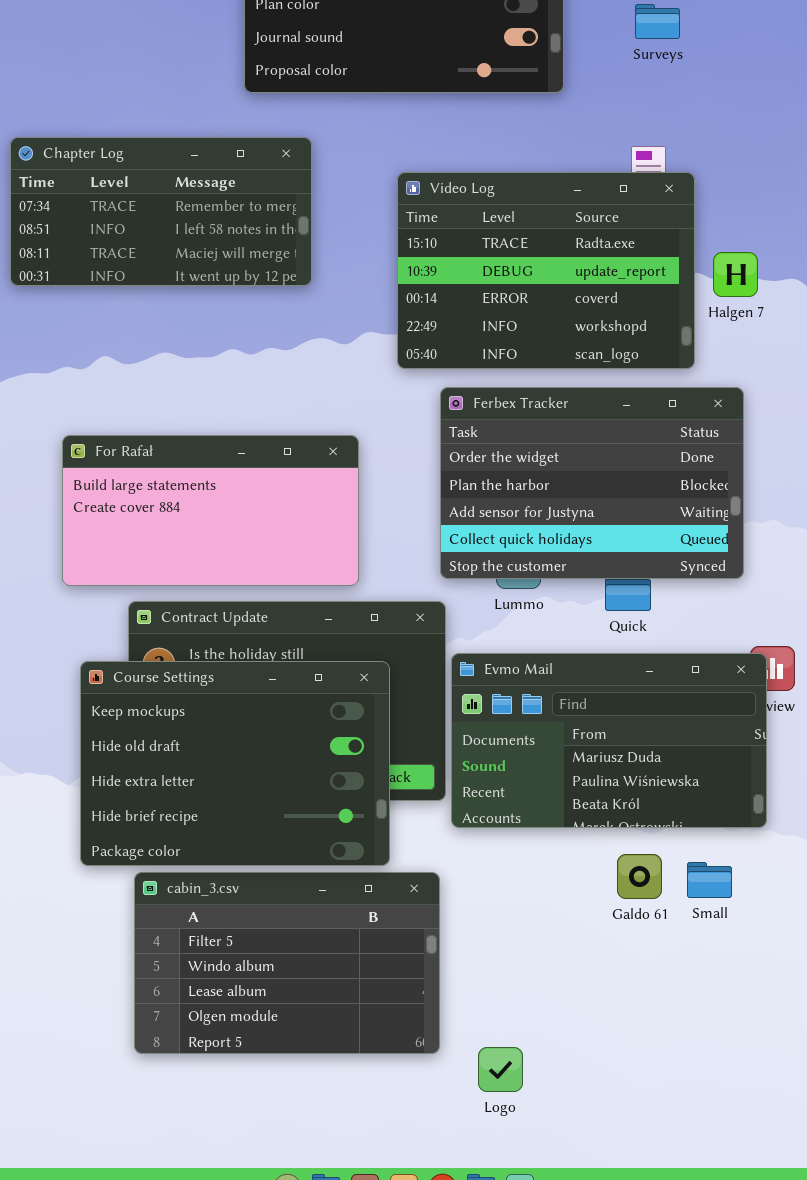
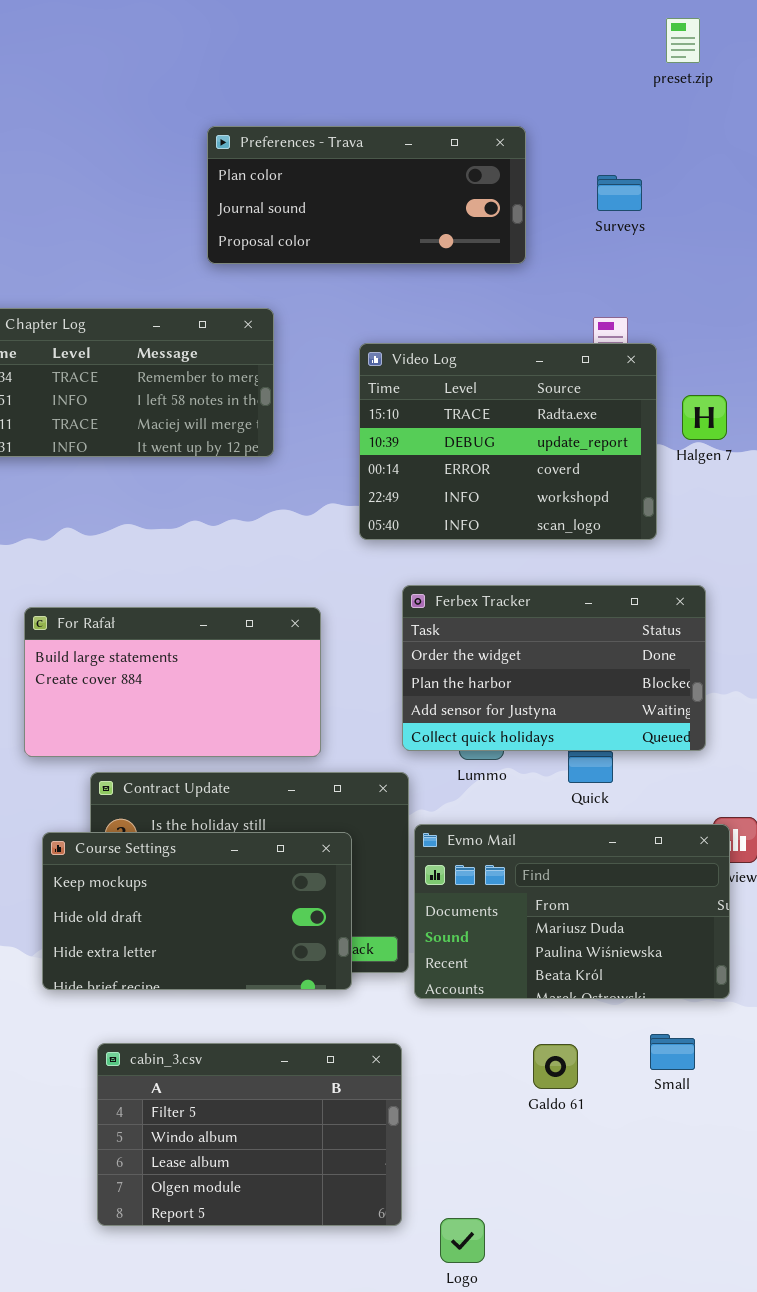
Halgen 7: [713,252,758,297] -> [682,395,727,440], moved
Ferbex Tracker: [440,387,744,579] -> [402,585,706,751], resized
Course Settings: [80,661,390,866] -> [42,832,352,990], resized
Galdo 61: [617,854,662,899] -> [533,1044,578,1089], moved

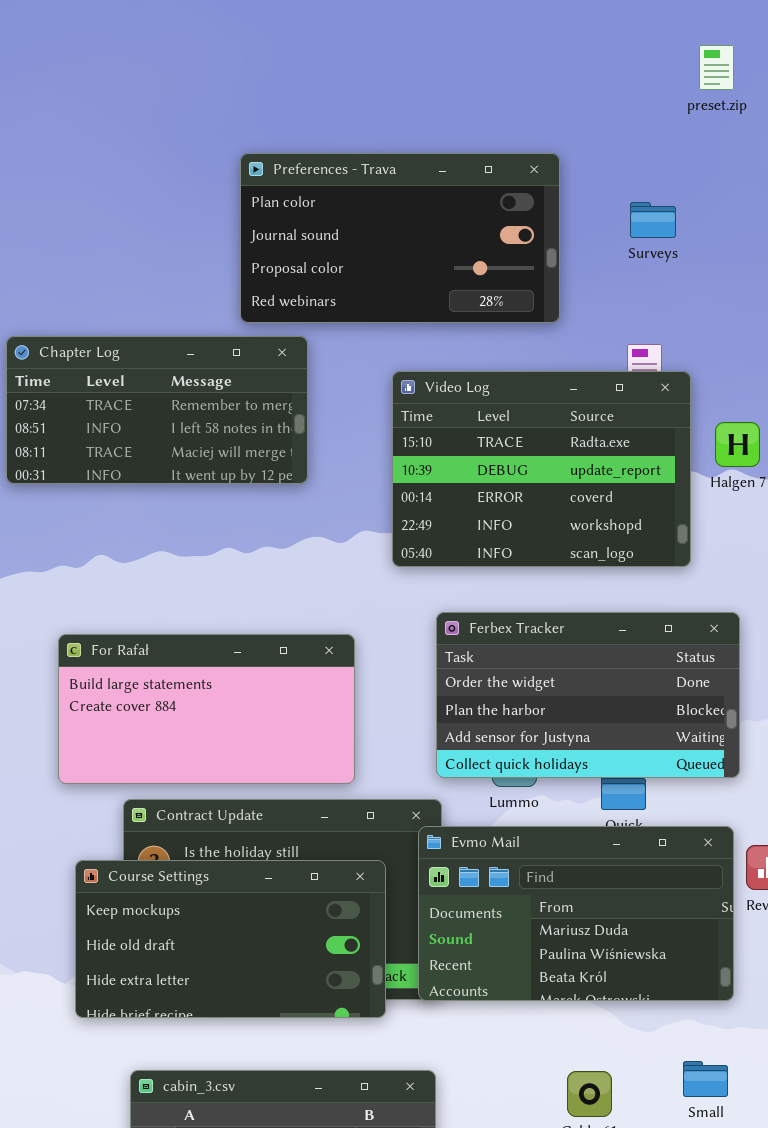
Preferences - Trava: [207,126,526,264] -> [240,153,560,323], resized
Evmo Mail: [414,824,730,999] -> [418,826,734,1001], moved

